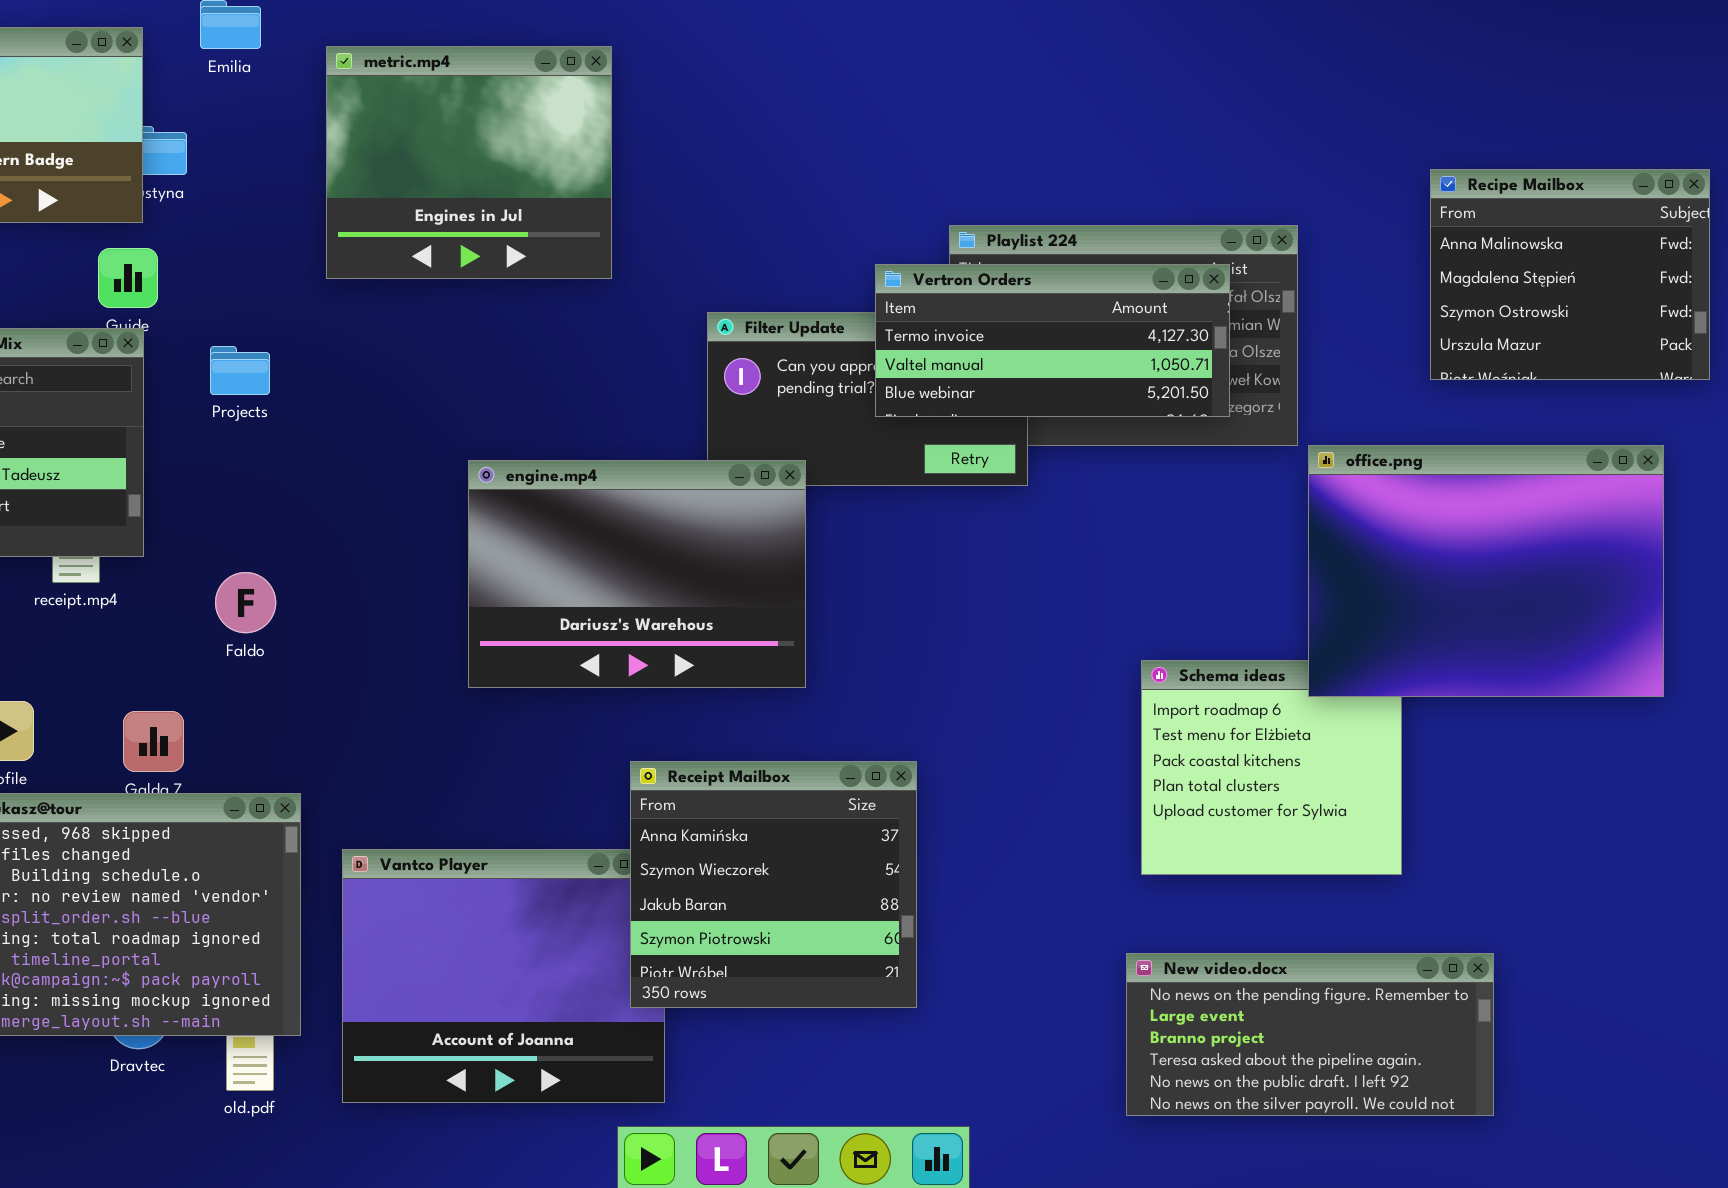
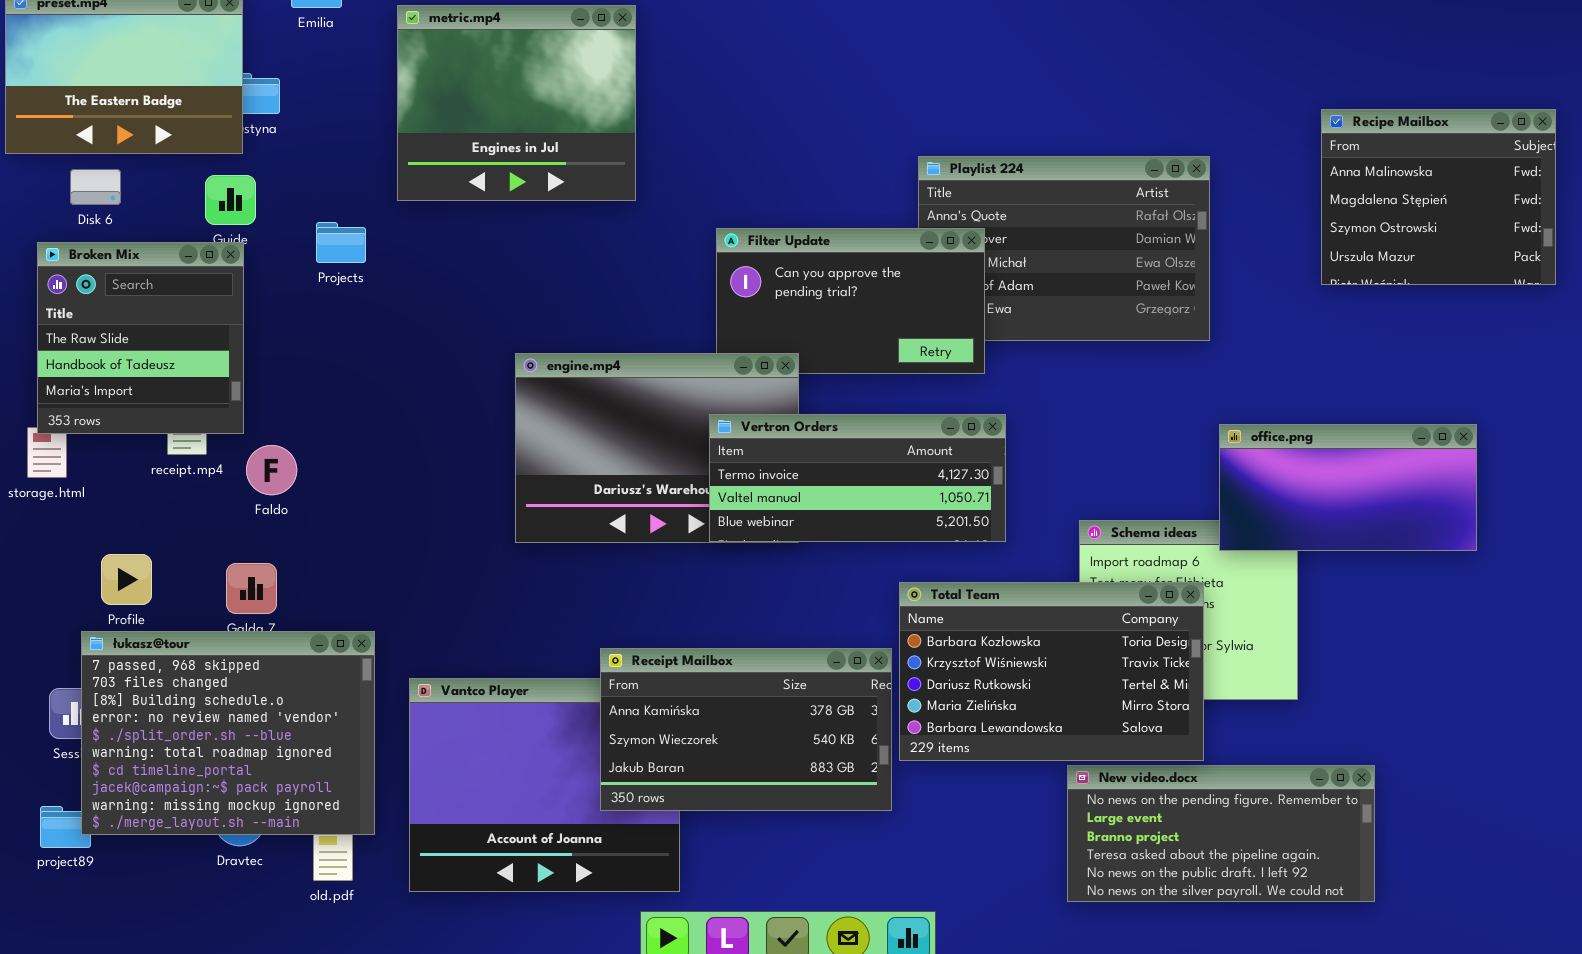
Vertron Orders: [875,264,1230,417] -> [709,414,1006,542], moved
Projects: [210,346,270,395] -> [316,222,366,263], moved
office.png: [1308,445,1664,697] -> [1219,424,1477,551], resized
Faldo: [215,572,276,633] -> [246,445,297,495], moved
Total Team: none -> [899,582,1204,761], opened
Receipt Mailbox: [630,761,917,1008] -> [600,648,892,811], resized

